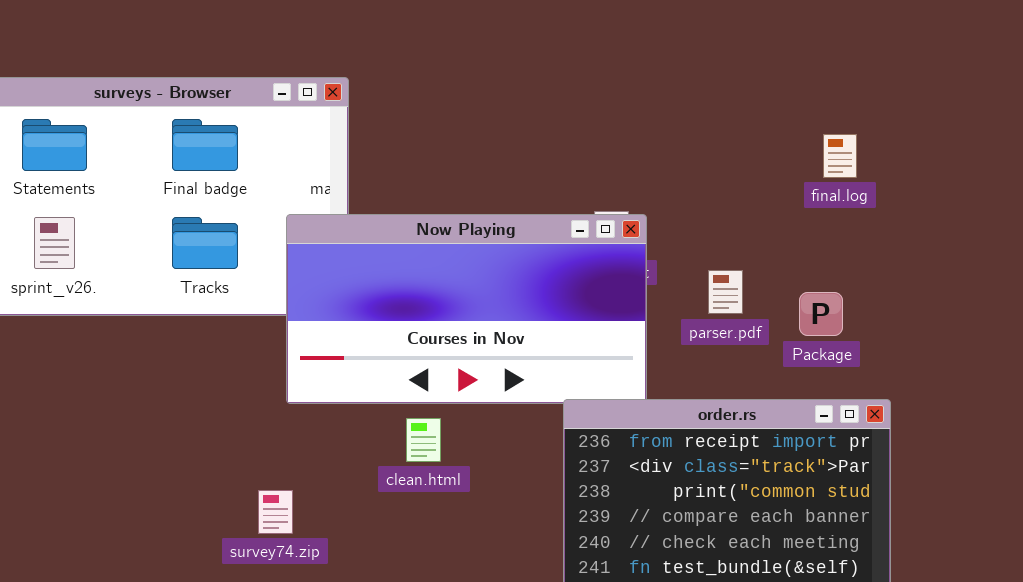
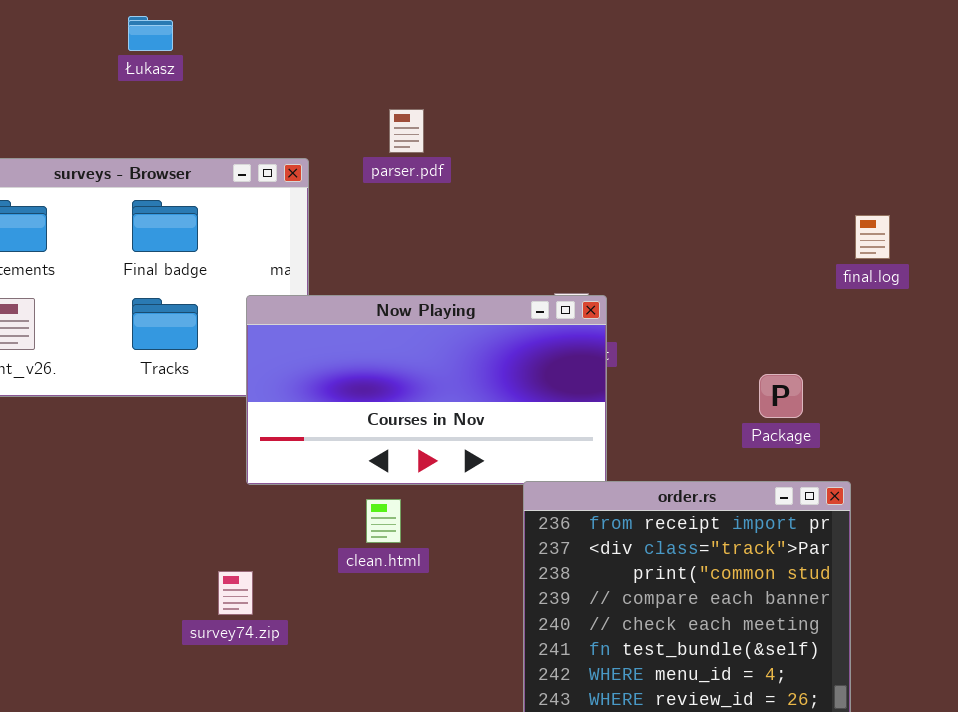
final.log: [823,134,857,178] -> [855,215,890,259], moved
parser.pdf: [708,270,743,314] -> [389,109,424,153], moved

